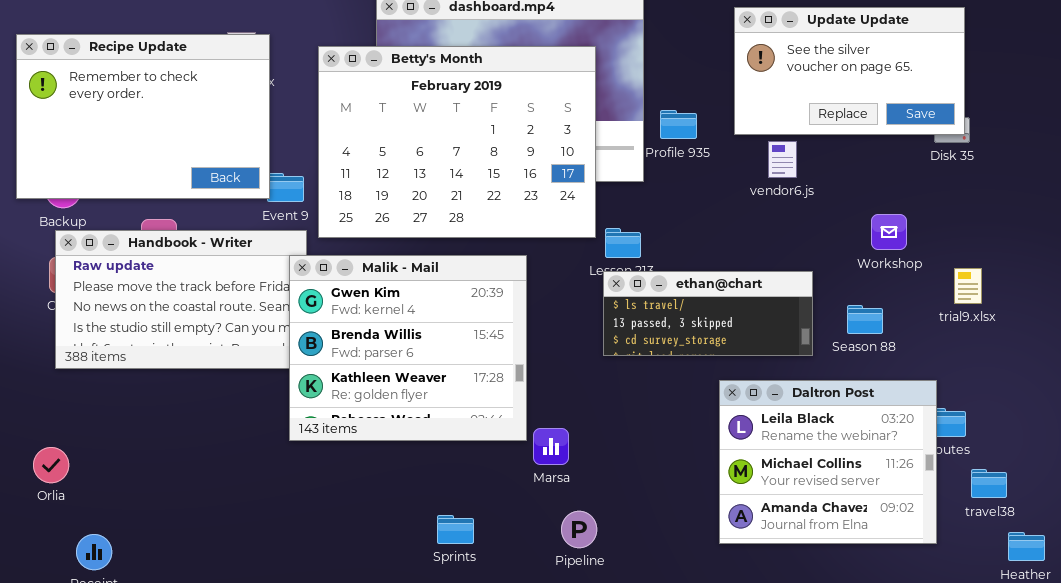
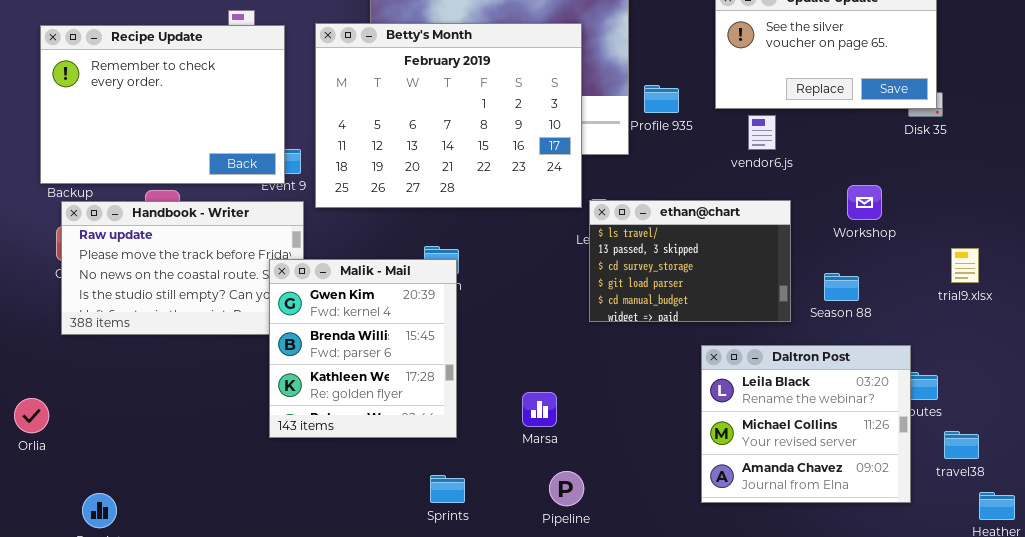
Recipe Update: [16,34,270,199] -> [40,25,285,184], moved
Malik - Mail: [289,255,527,441] -> [269,259,457,438], moved, resized
trial9.xlsx: [954,268,982,304] -> [951,248,979,283], moved
ethan@chart: [603,271,813,356] -> [589,200,791,322], resized
Orlia: [33,447,69,483] -> [14,398,49,433], moved

